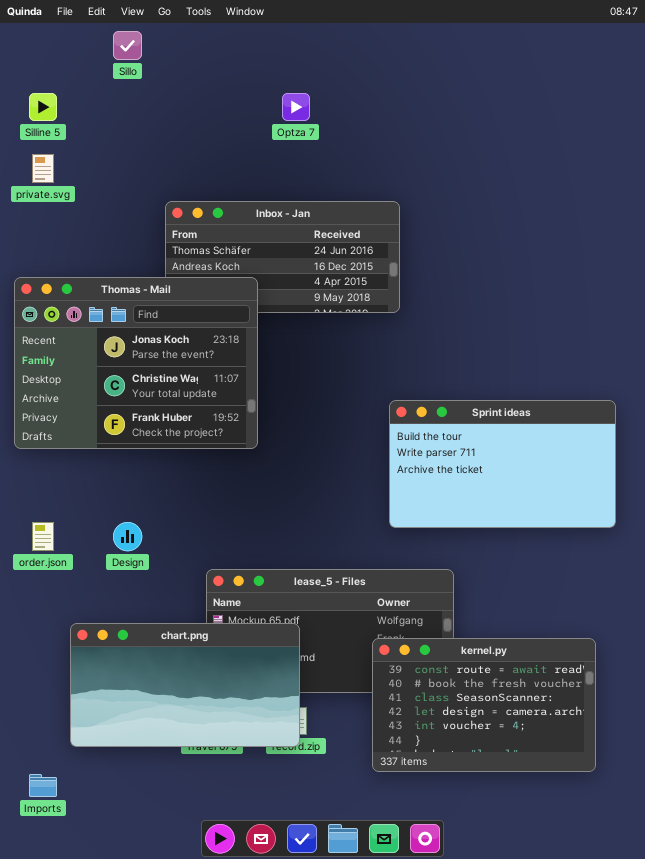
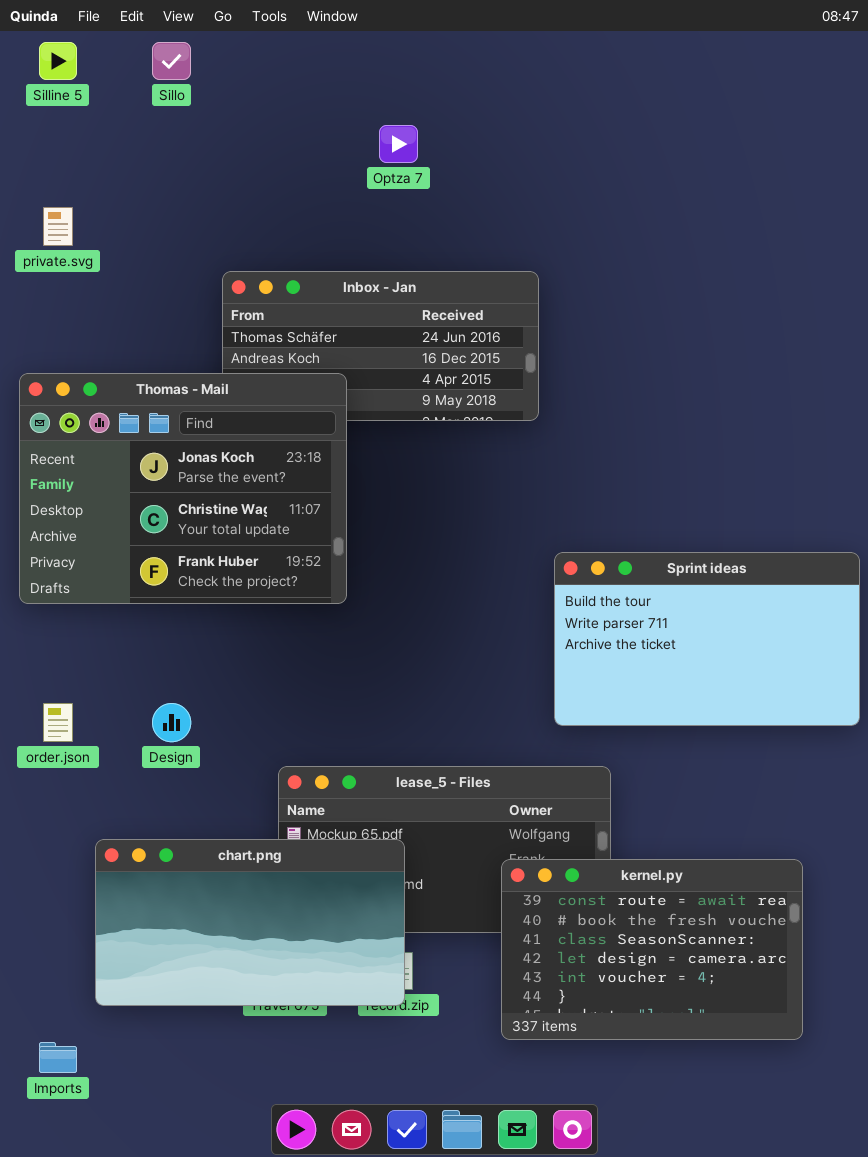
Silline 5: [29,93,57,121] -> [39,42,77,80], moved
Sprint ideas: [389,400,616,528] -> [554,552,860,726], moved

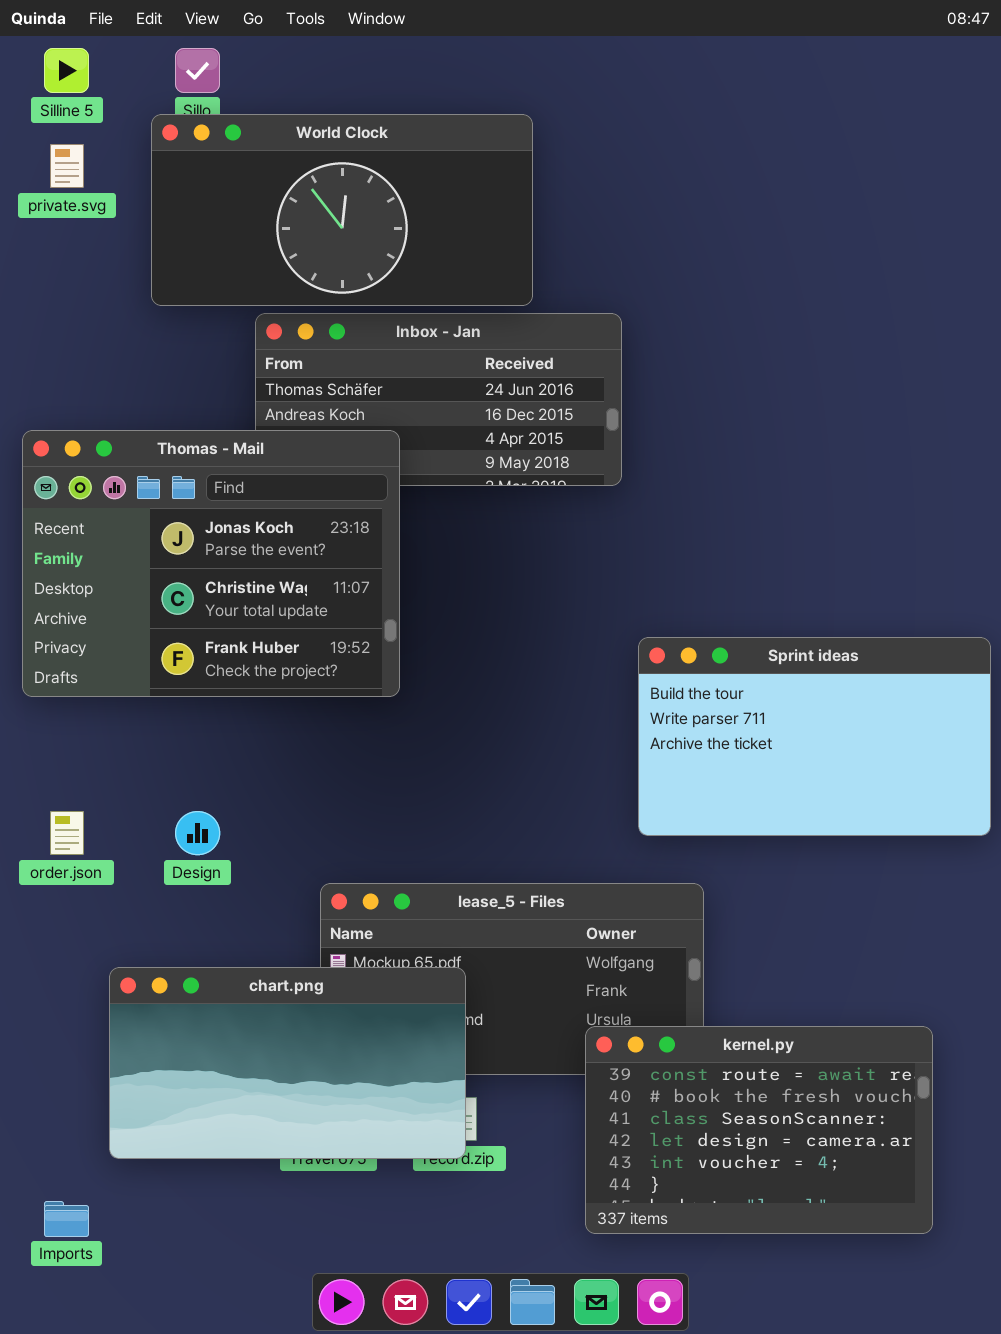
World Clock: none -> [151,114,533,306], opened
private.svg: [43,207,73,246] -> [50,144,84,188], moved
kernel.py: [501,859,803,1040] -> [585,1026,933,1234], moved

